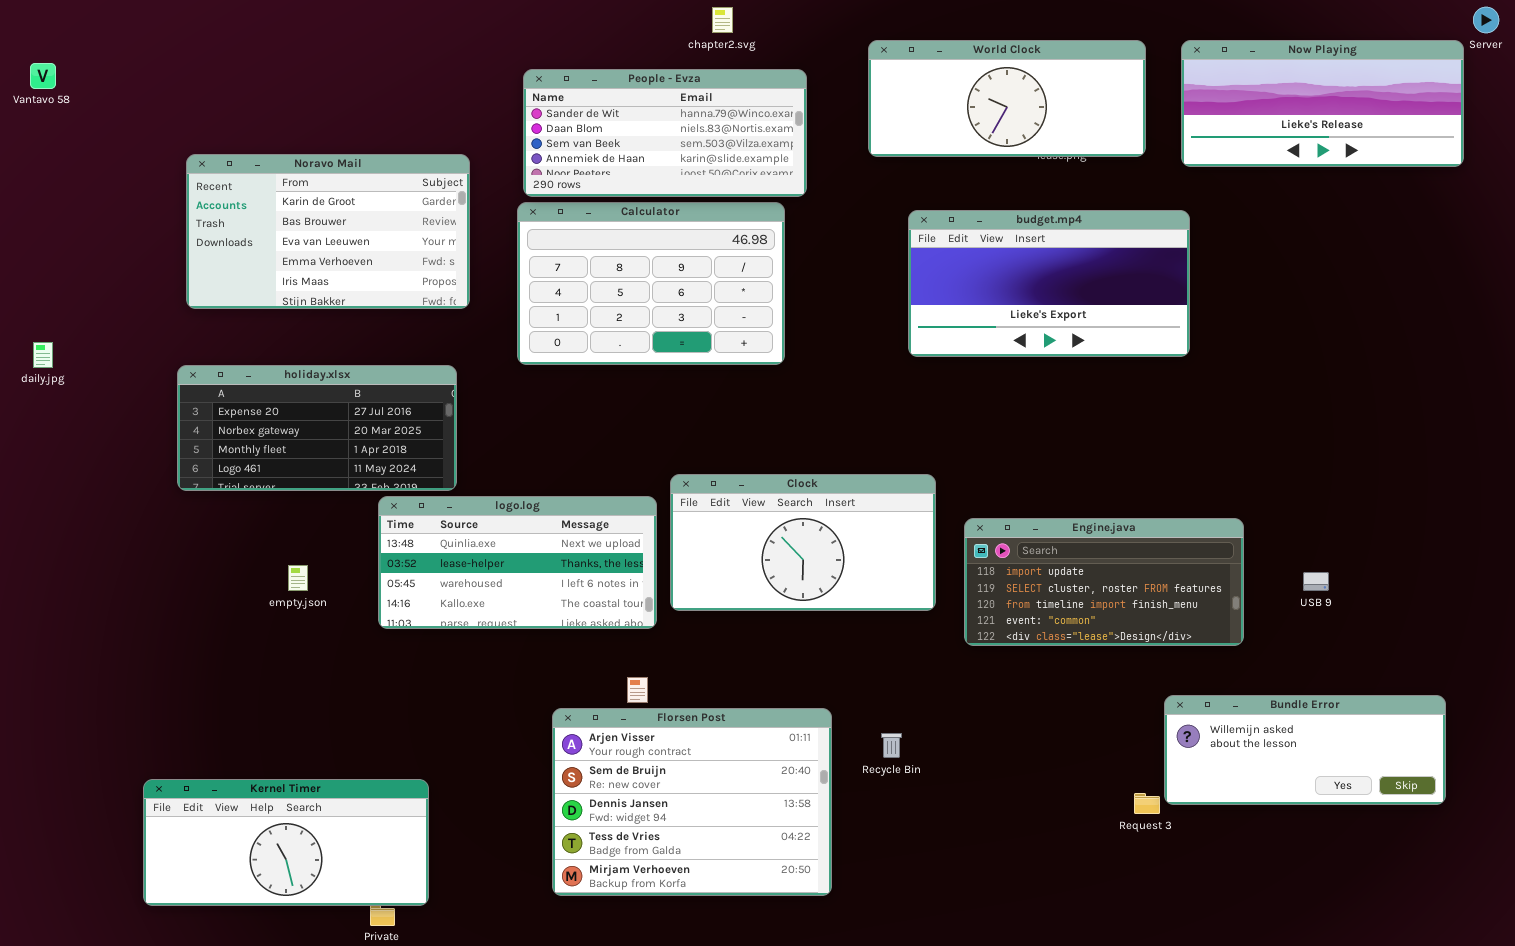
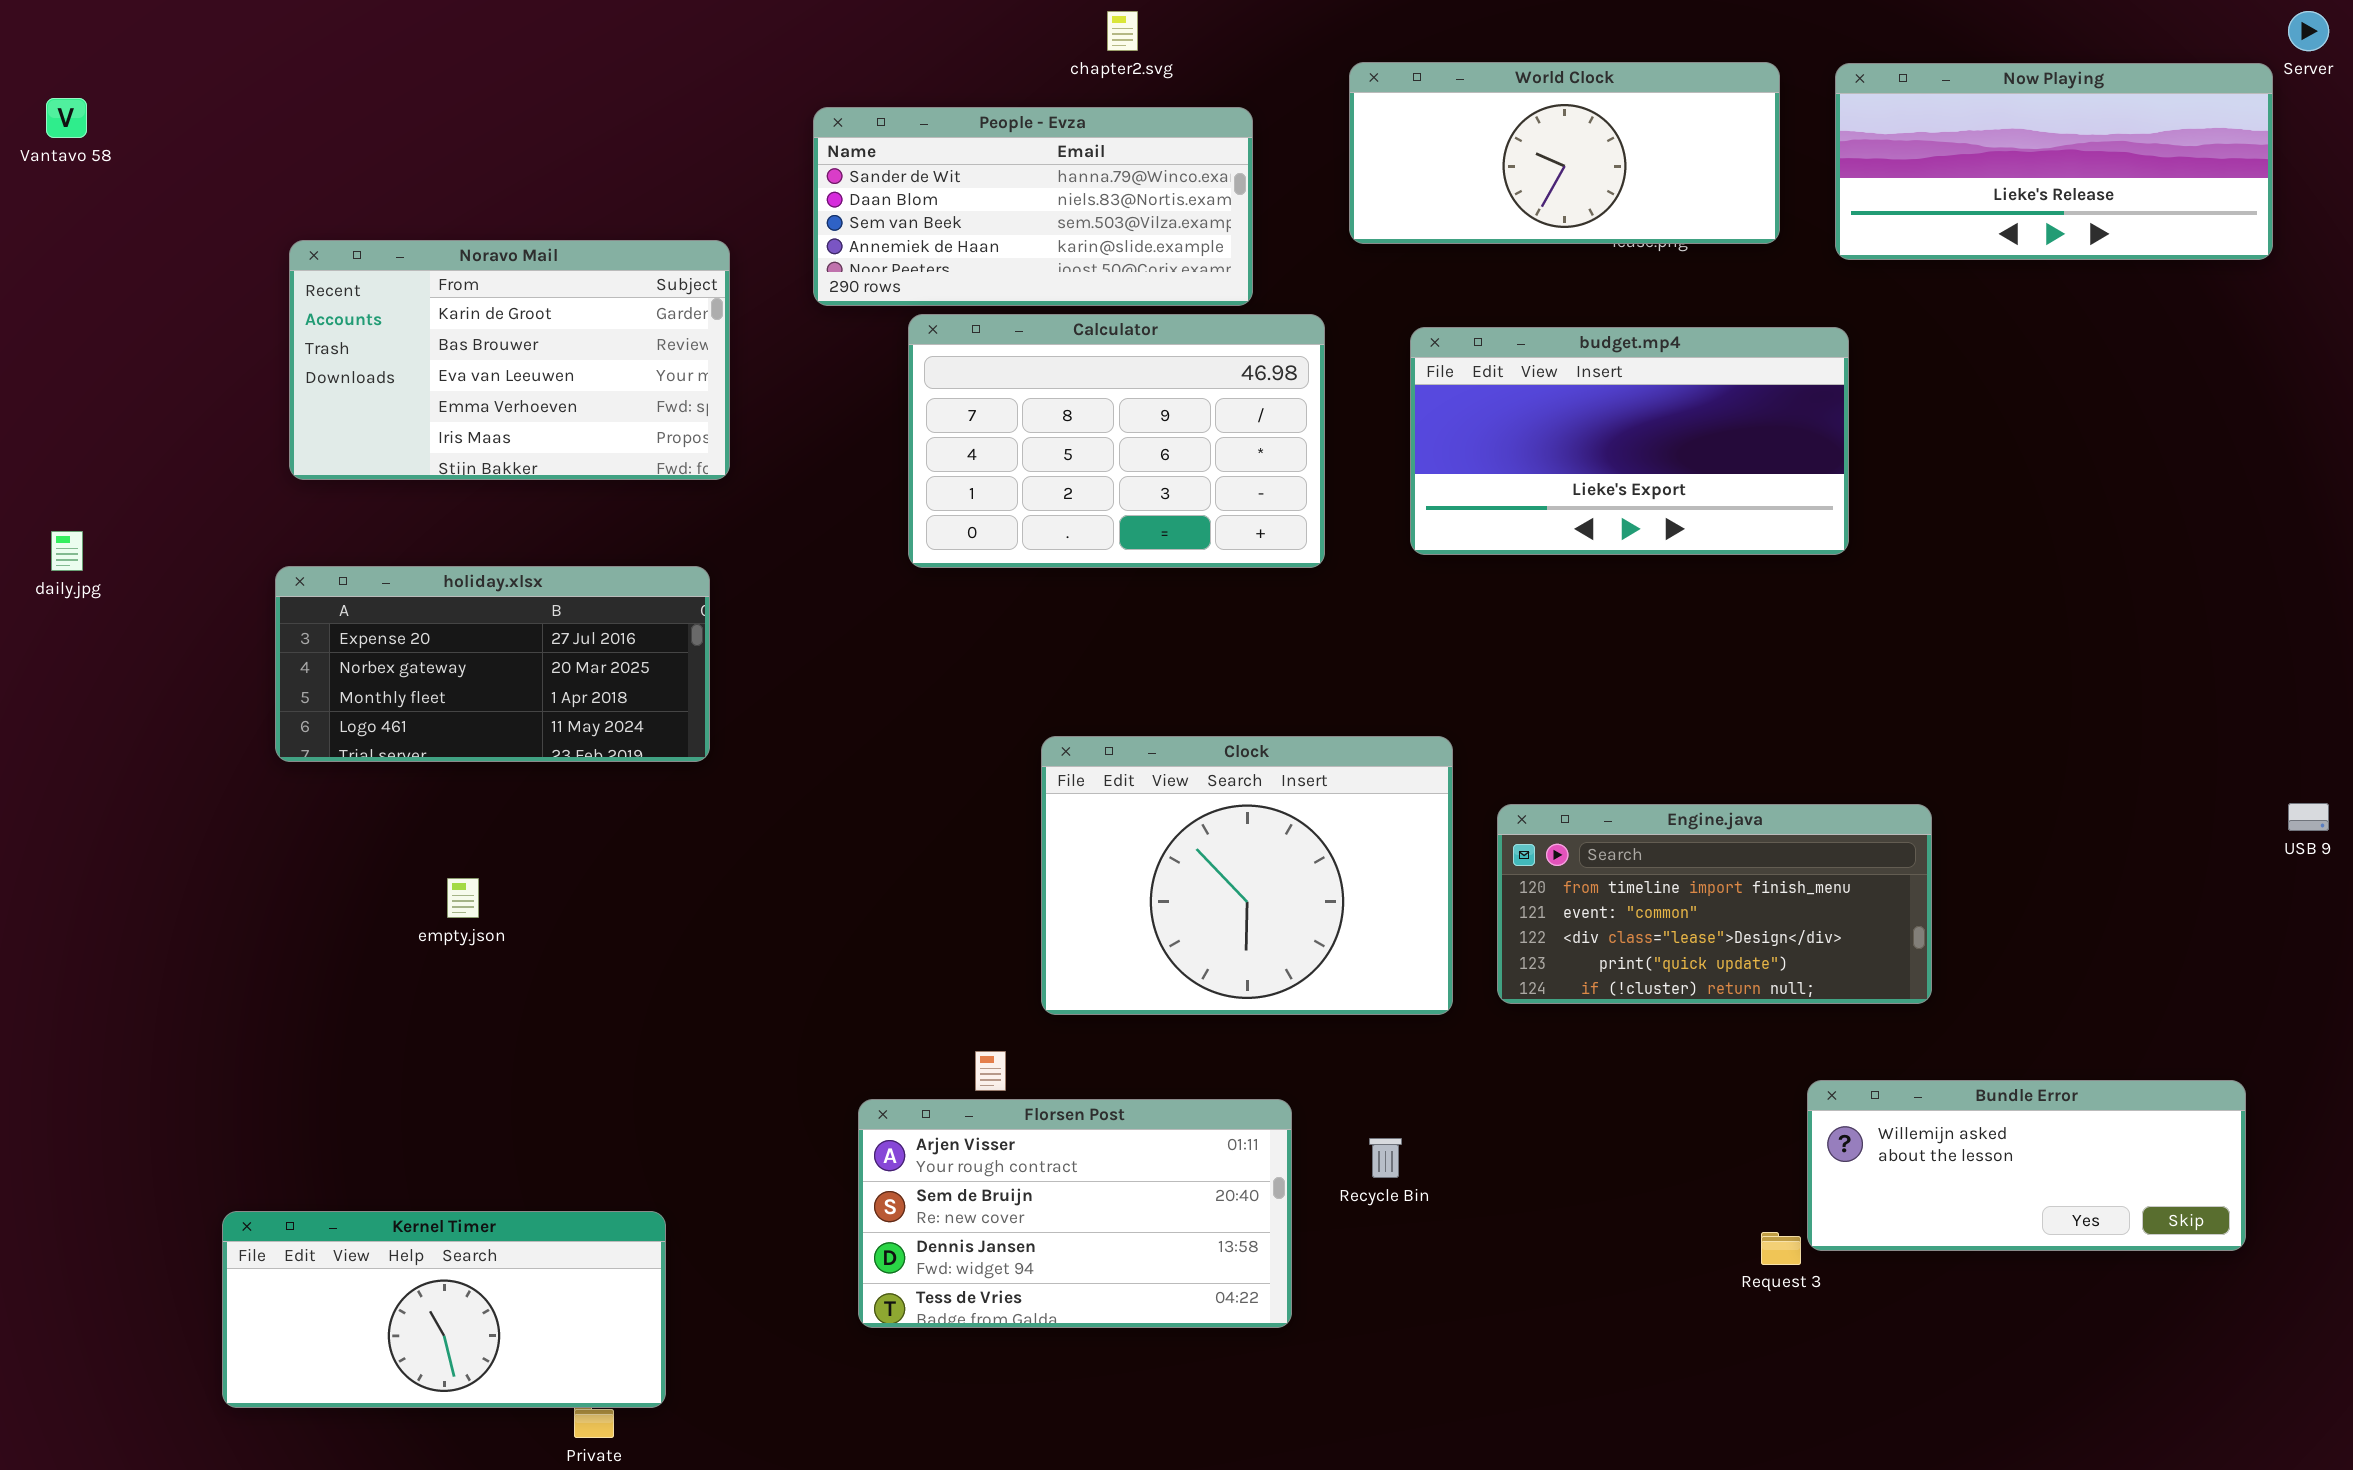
Calculator: [517,202,785,365] -> [908,314,1325,568], moved
Clock: [670,474,936,611] -> [1041,736,1453,1015], resized
logo.log: [378,496,657,629] -> none, closed
Engine.java: [964,518,1244,646] -> [1497,804,1932,1004], scrolled down 2 rows
USB 9: [1303,572,1329,591] -> [2288,803,2329,831], moved
Florsen Post: [552,708,832,896] -> [858,1099,1292,1328], resized

